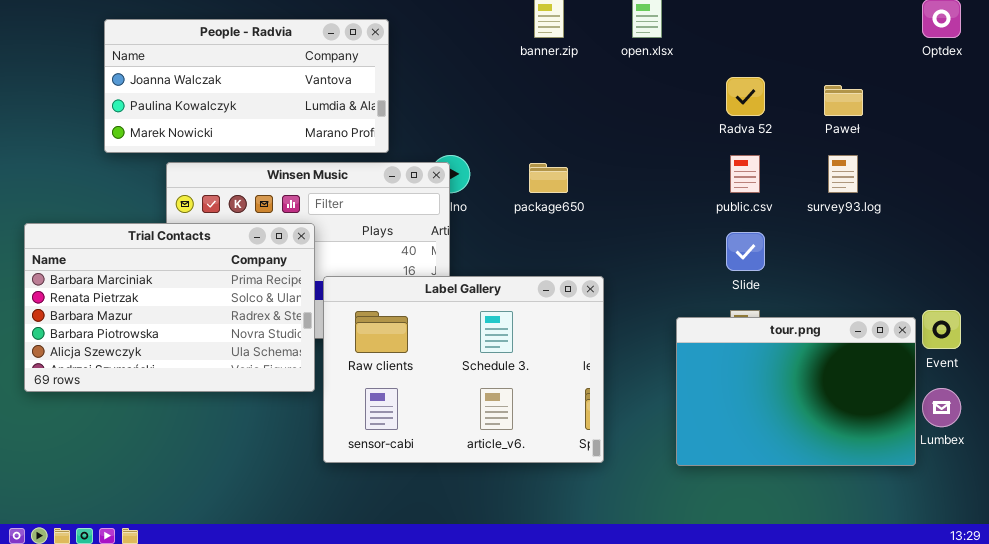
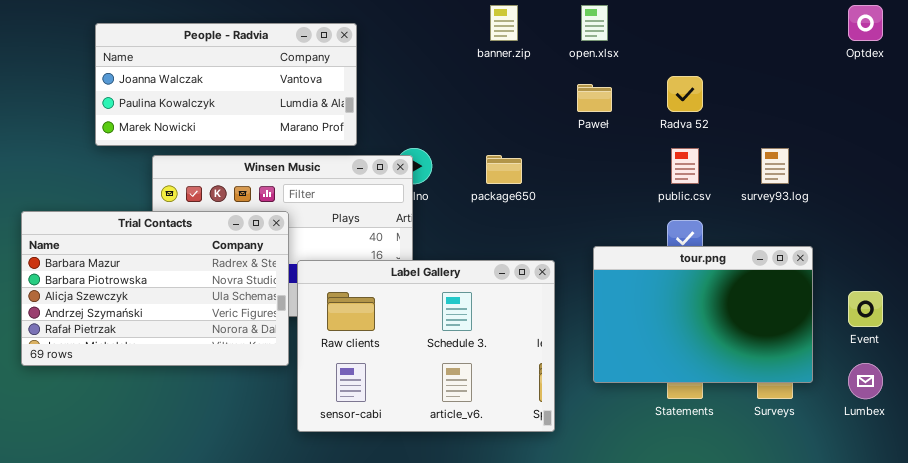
Paweł: [824,85,863,116] -> [577,84,612,112], moved
Trial Contacts: [24,223,315,392] -> [21,211,289,366], scrolled down 2 rows
tour.png: [676,317,916,466] -> [593,246,813,383], moved

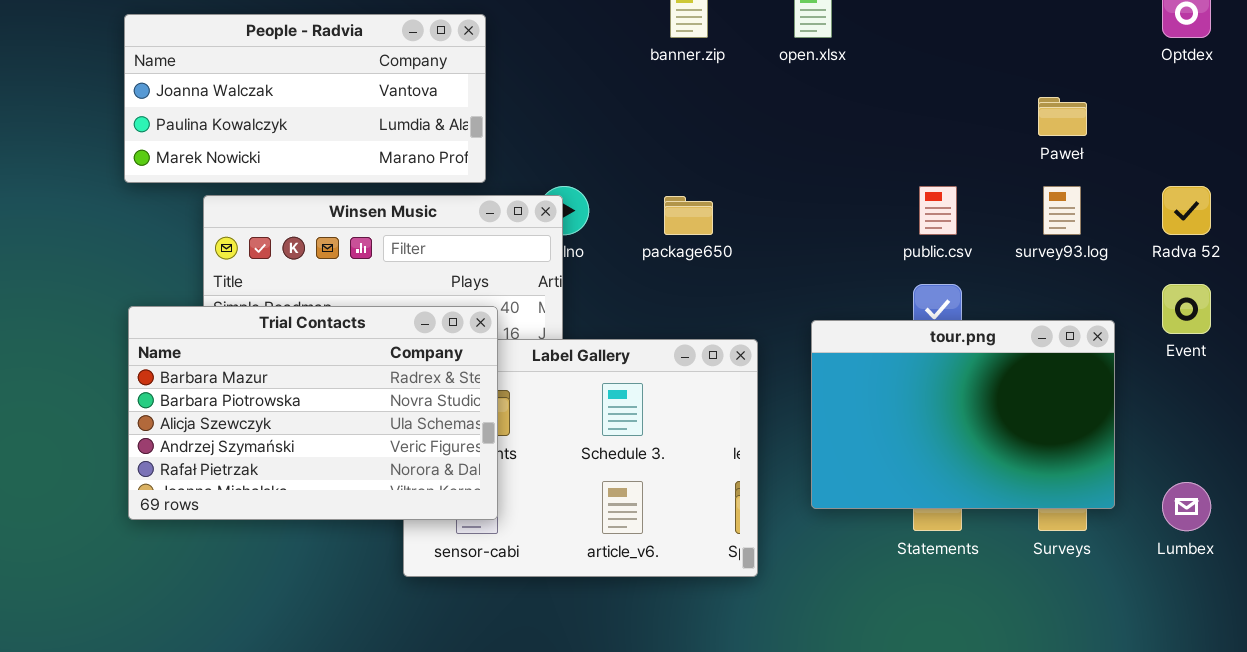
Radva 52: [667,76,703,112] -> [1162,186,1211,235], moved
Paweł: [577,84,612,112] -> [1038,97,1087,136], moved
Trial Contacts: [21,211,289,366] -> [128,306,498,520], moved
Event: [848,291,883,327] -> [1162,284,1211,334], moved

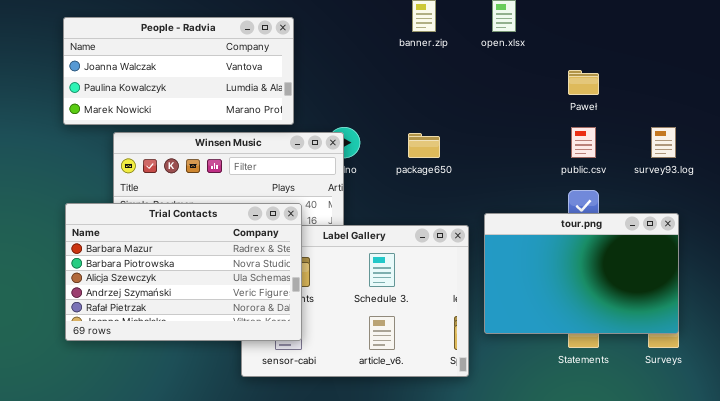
Paweł: [1038,97,1087,136] -> [568,70,599,95], moved
tour.png: [811,320,1115,509] -> [484,213,679,334], moved

